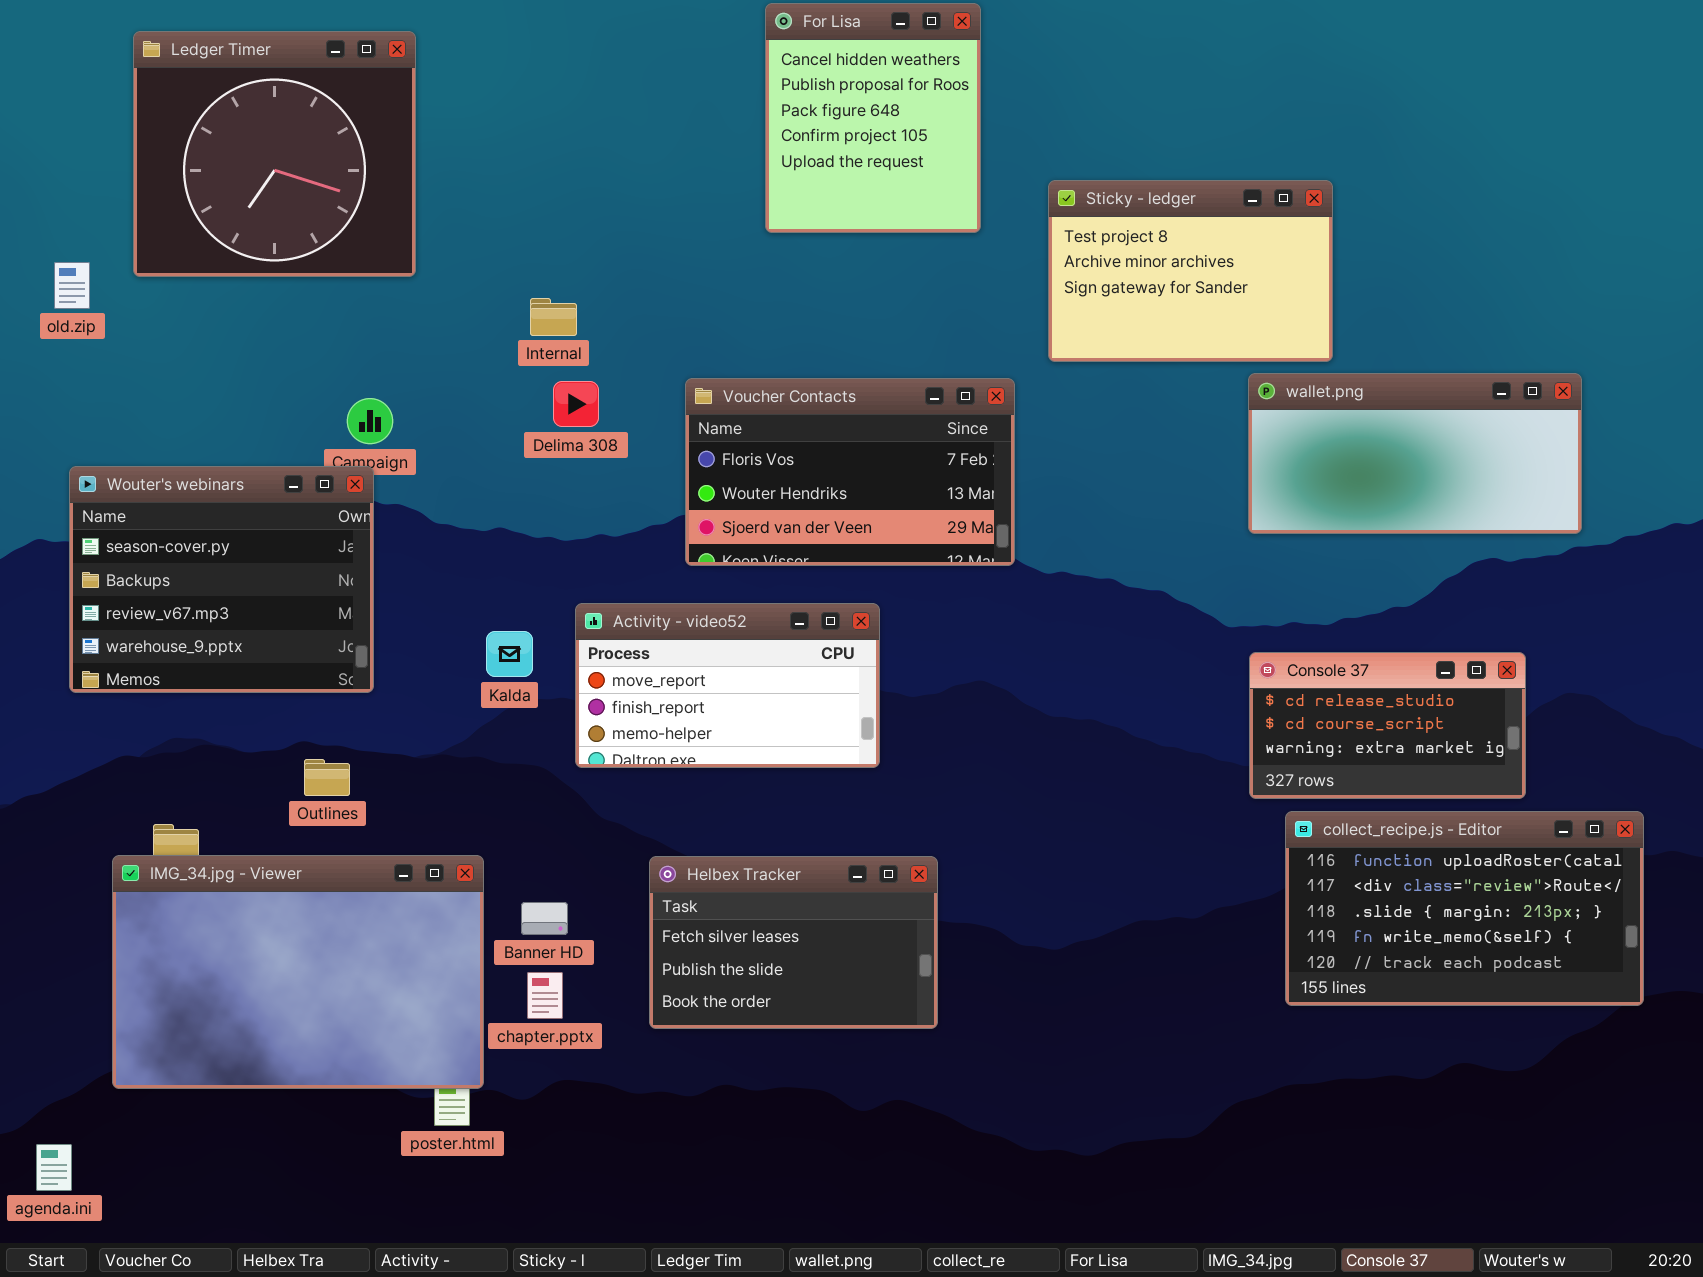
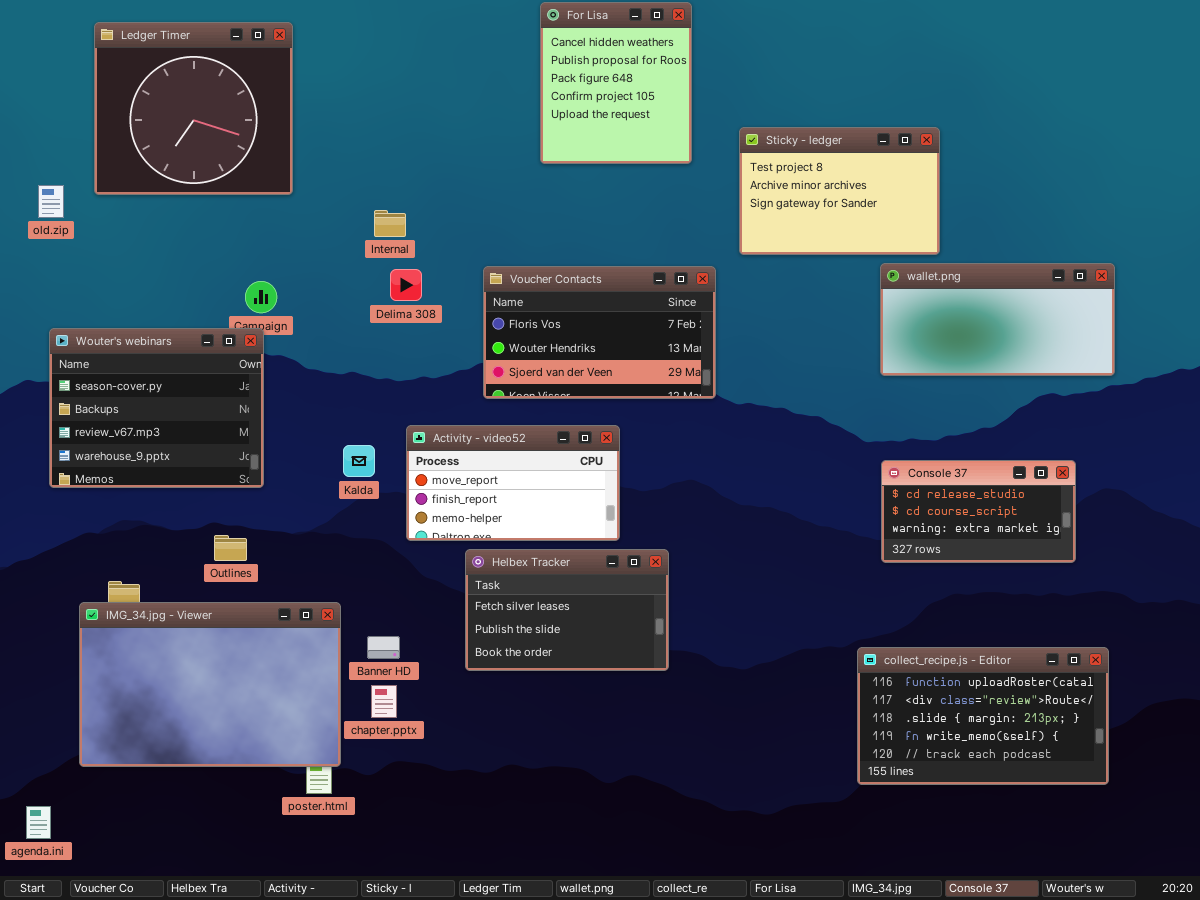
collect_recipe.js - Editor: [1285,811,1644,1006] -> [857,647,1109,785], moved
Helbex Tracker: [649,856,938,1029] -> [465,549,669,671], moved

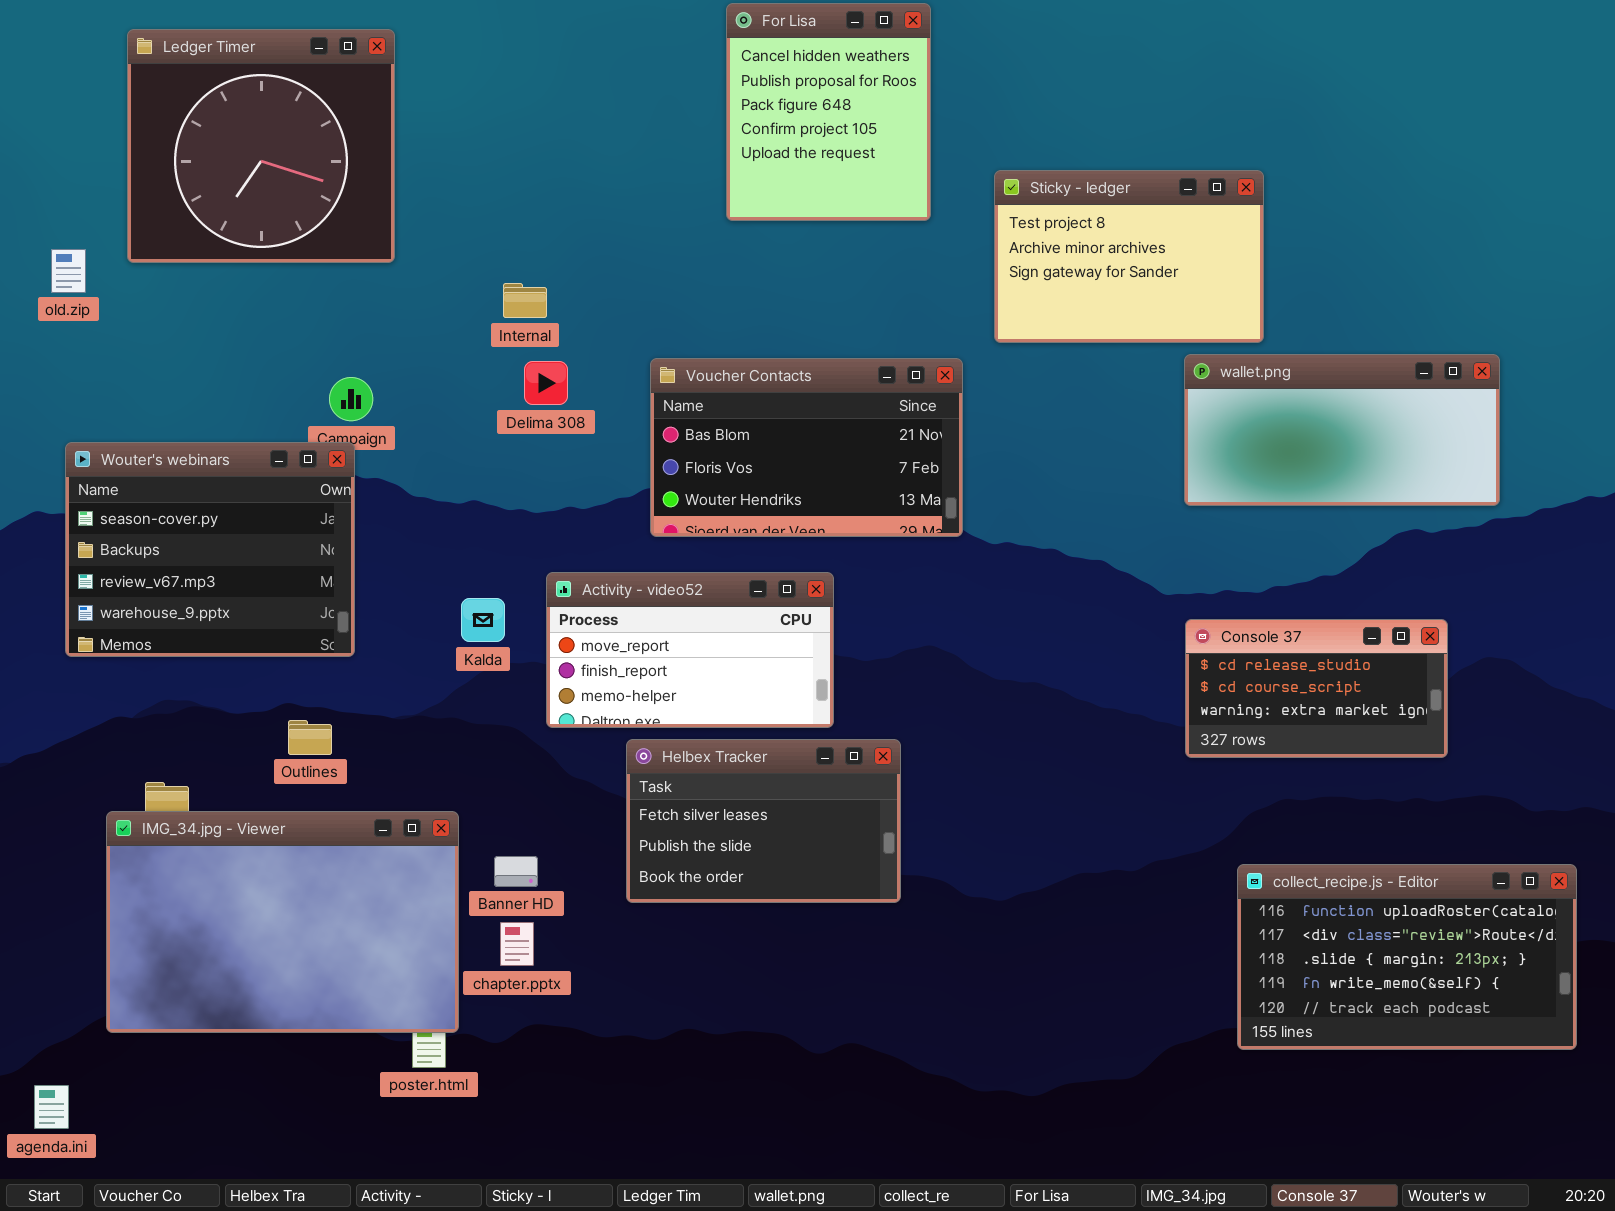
Voucher Contacts: [483,266,716,399] -> [650,358,963,537], scrolled up 1 row
collect_recipe.js - Editor: [857,647,1109,785] -> [1237,864,1577,1050], moved

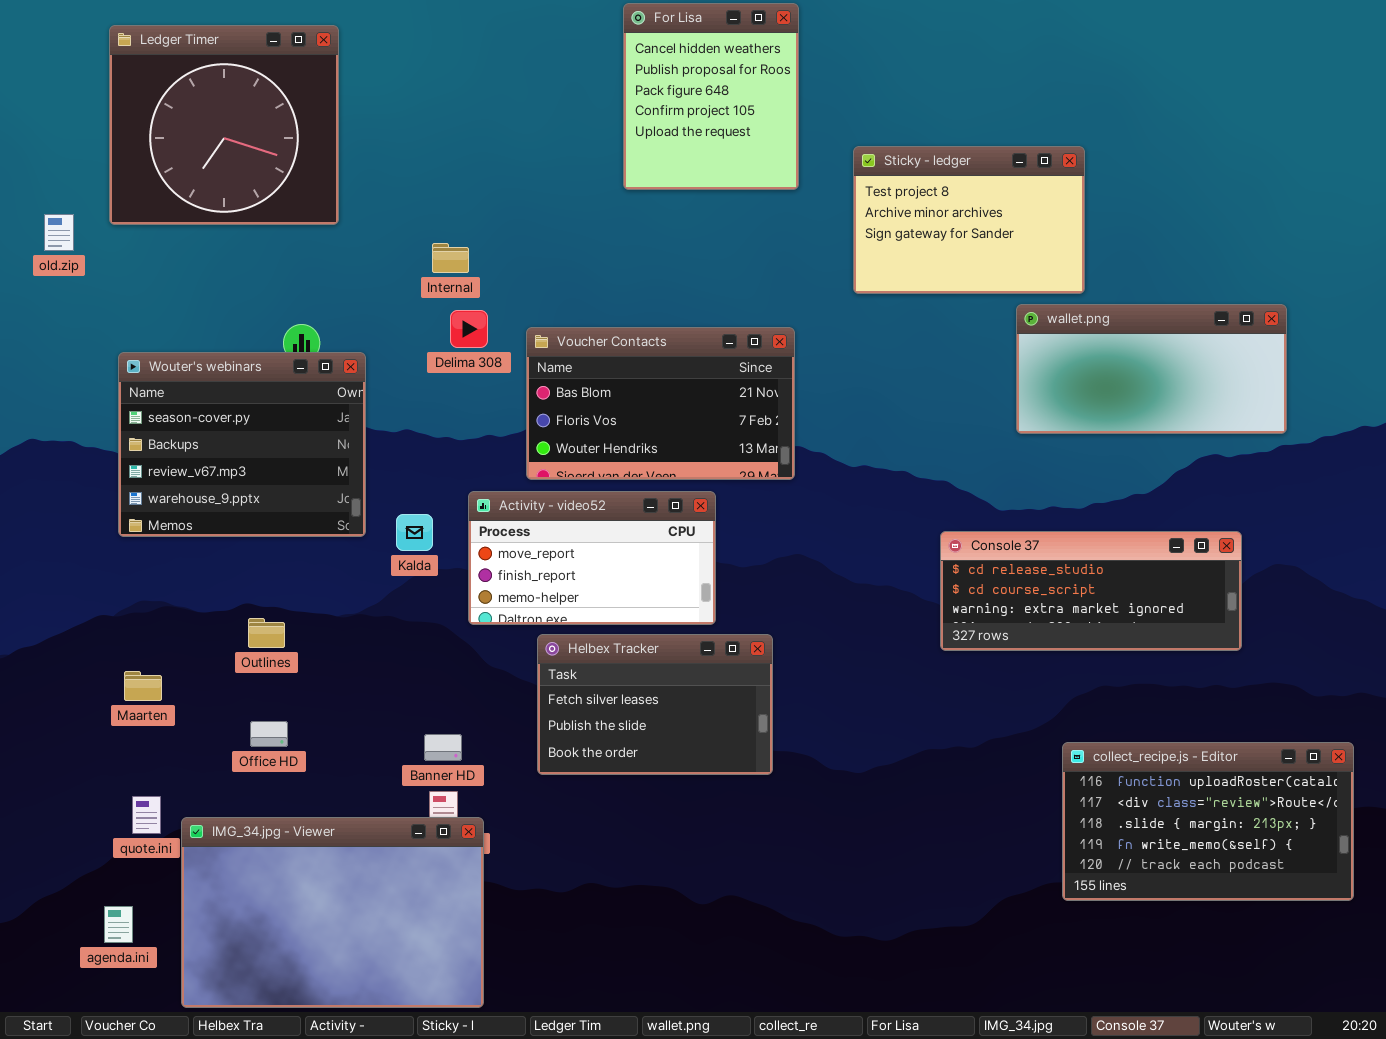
Voucher Contacts: [650,358,963,537] -> [526,327,795,480], moved
Wouter's webinars: [65,442,355,657] -> [118,352,366,537], moved
Console 37: [1185,619,1448,758] -> [940,531,1242,651], resized
IMG_34.jpg - Viewer: [106,811,459,1033] -> [181,817,484,1008], moved
agenda.ini: [34,1085,69,1129] -> [104,906,133,943], moved

